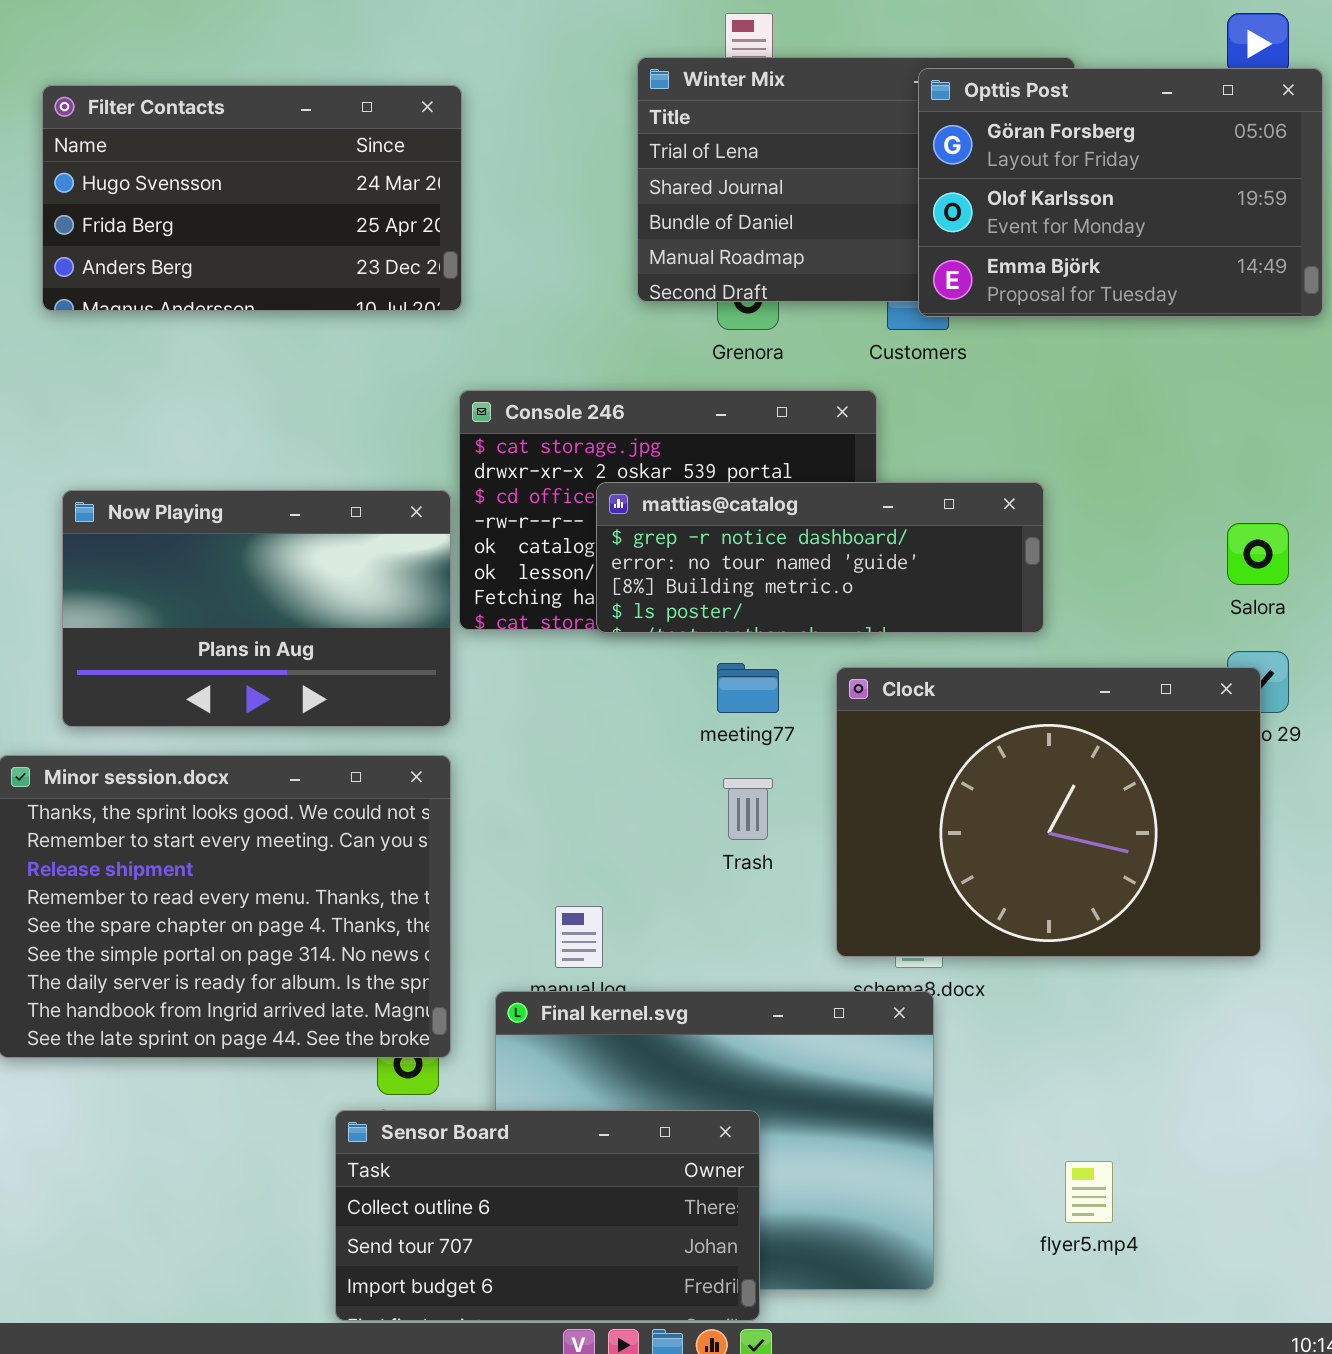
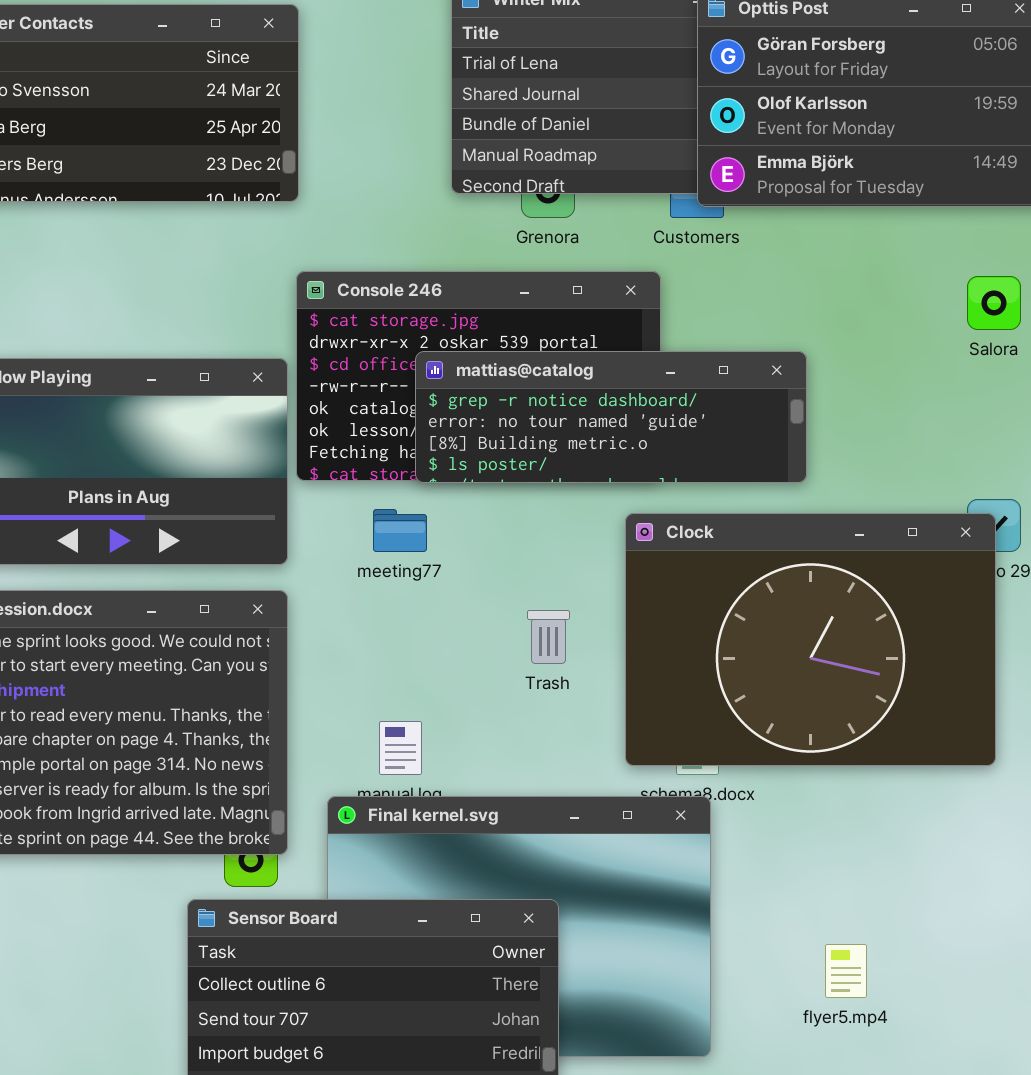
Salora: [1227,523,1289,585] -> [967,276,1021,330], moved
meeting77: [717,663,779,713] -> [373,509,427,552], moved

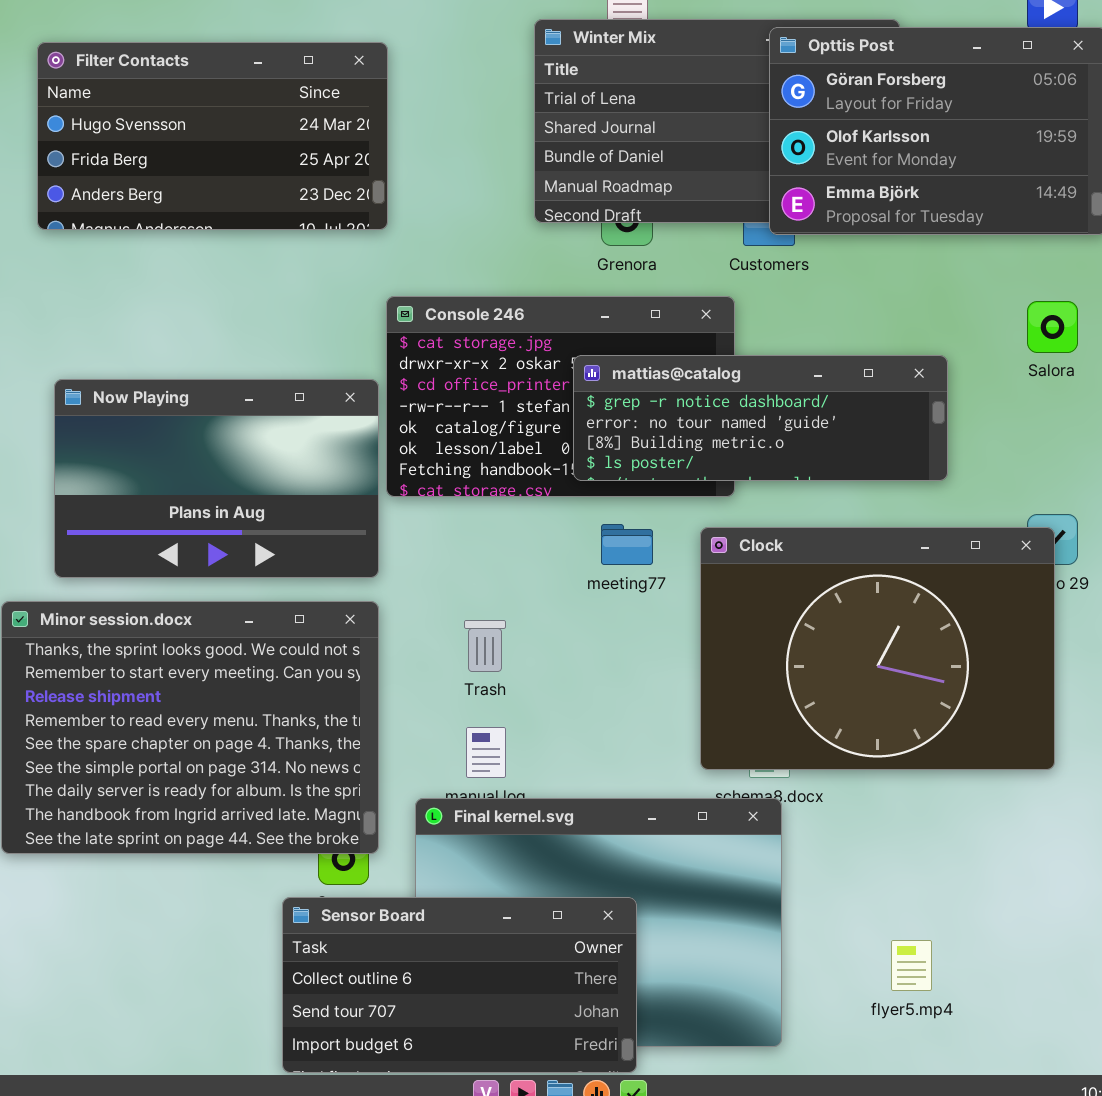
mattias@catalog: [415,351,807,483] -> [573,355,948,481], moved
meeting77: [373,509,427,552] -> [601,524,653,565], moved
Trash: [527,610,570,664] -> [464,620,506,672], moved

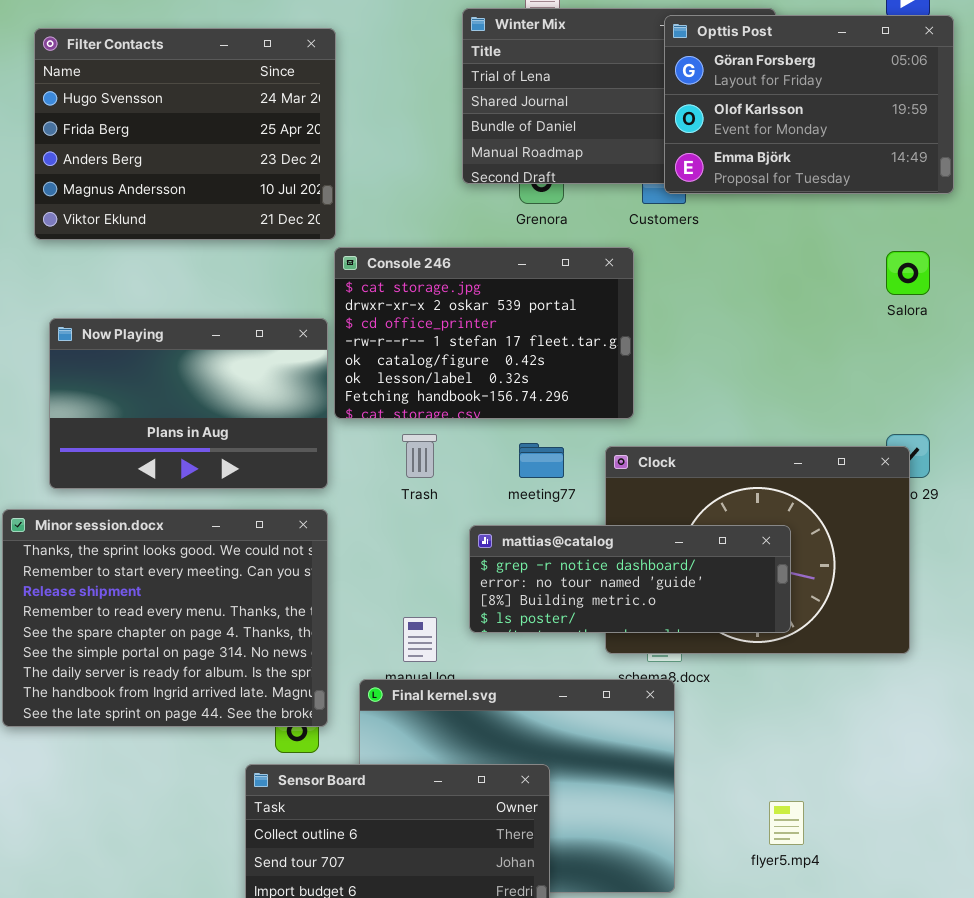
Filter Contacts: [37,42,388,230] -> [34,28,336,240], resized
mattias@catalog: [573,355,948,481] -> [469,525,791,633], moved
Trash: [464,620,506,672] -> [402,434,437,478], moved

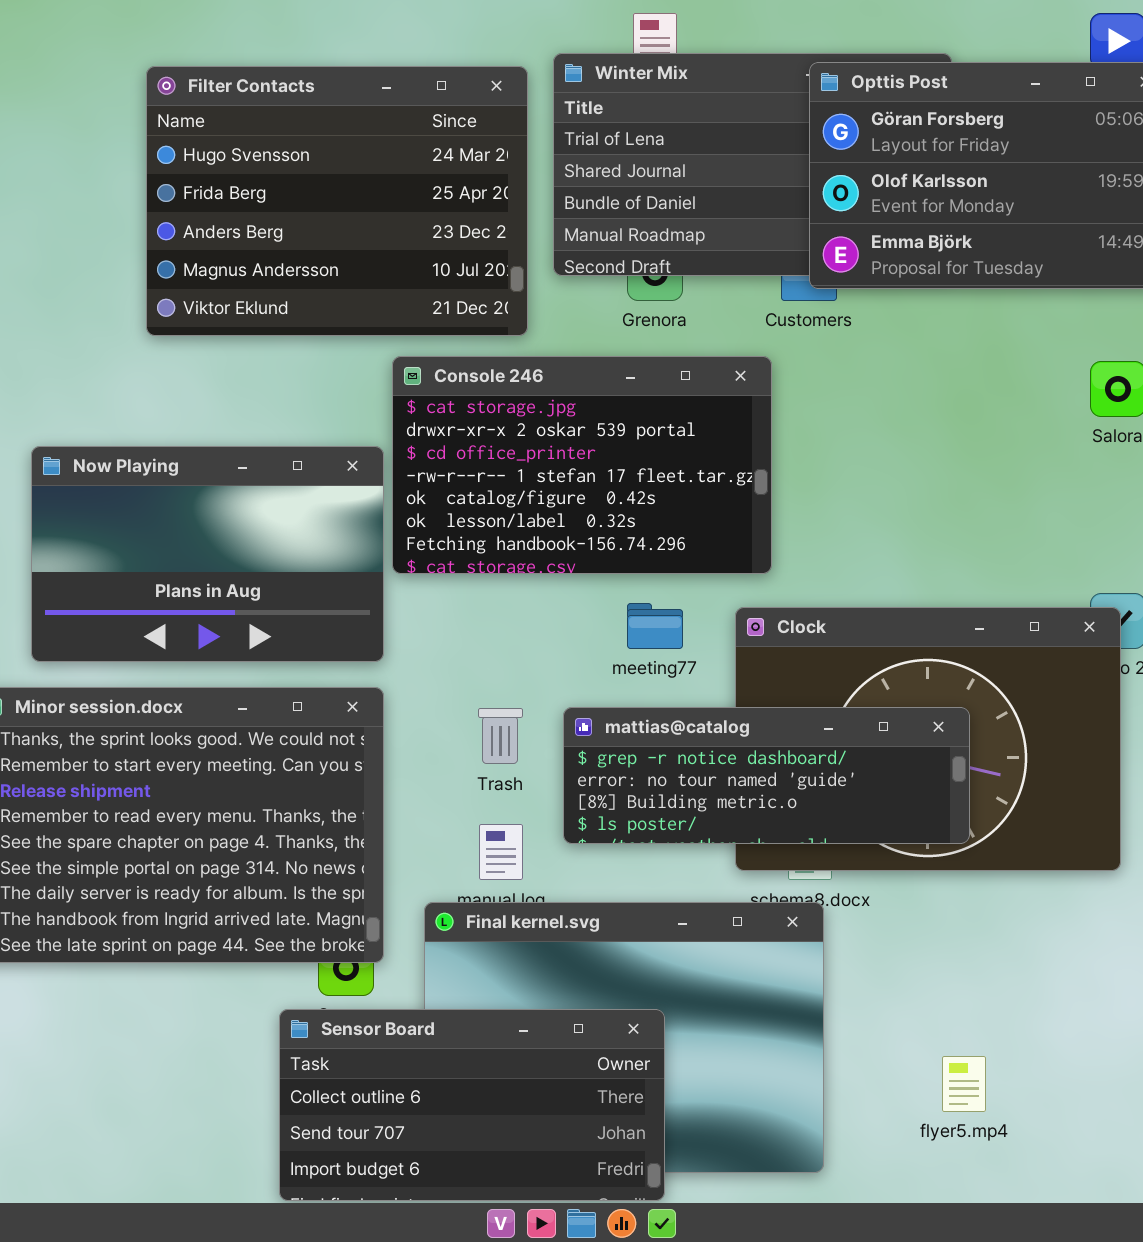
Filter Contacts: [34,28,336,240] -> [146,66,528,336], moved
Trash: [402,434,437,478] -> [478,708,523,764], moved

